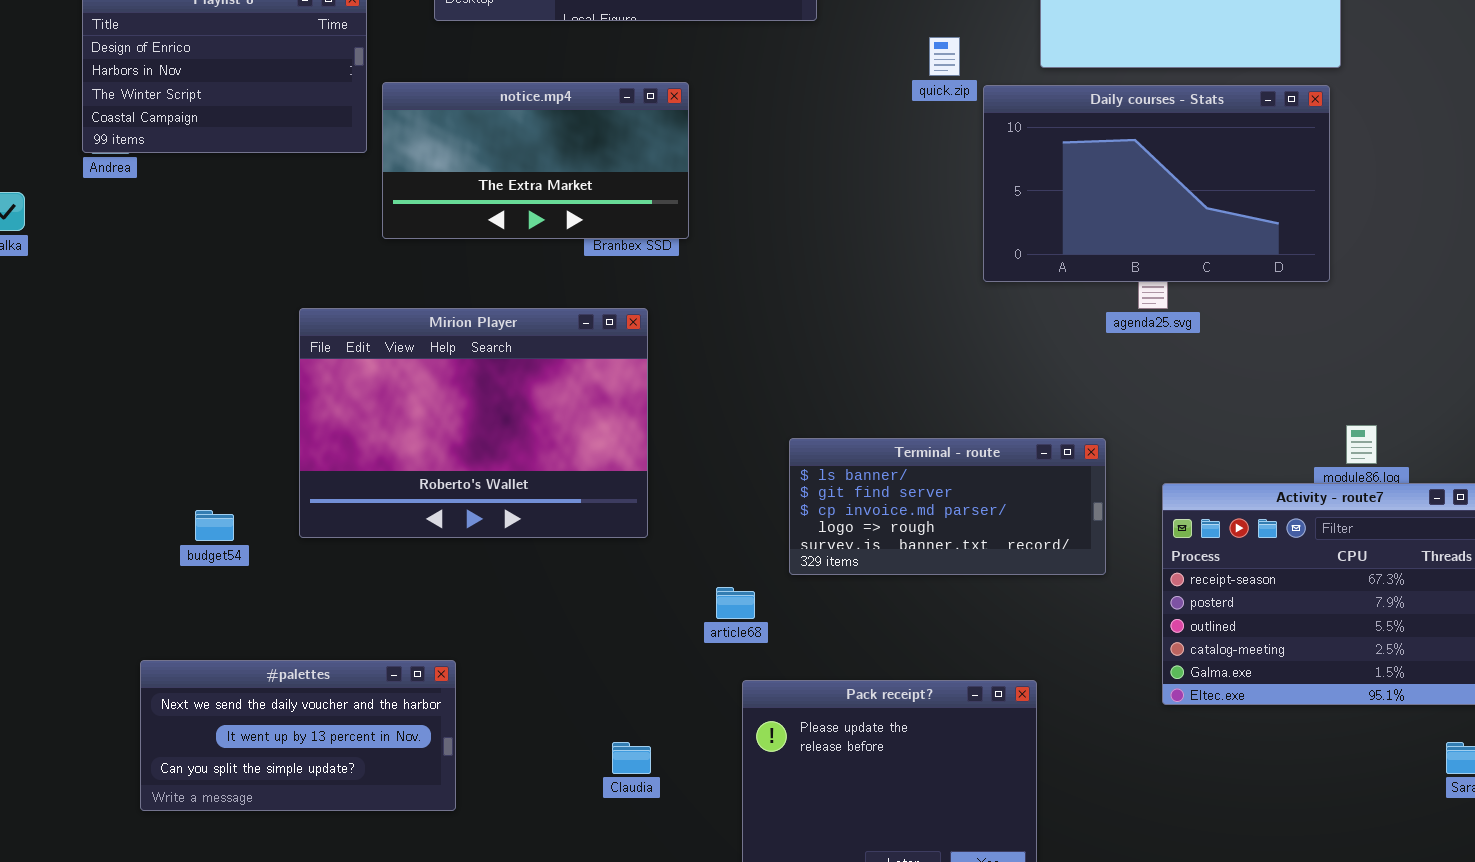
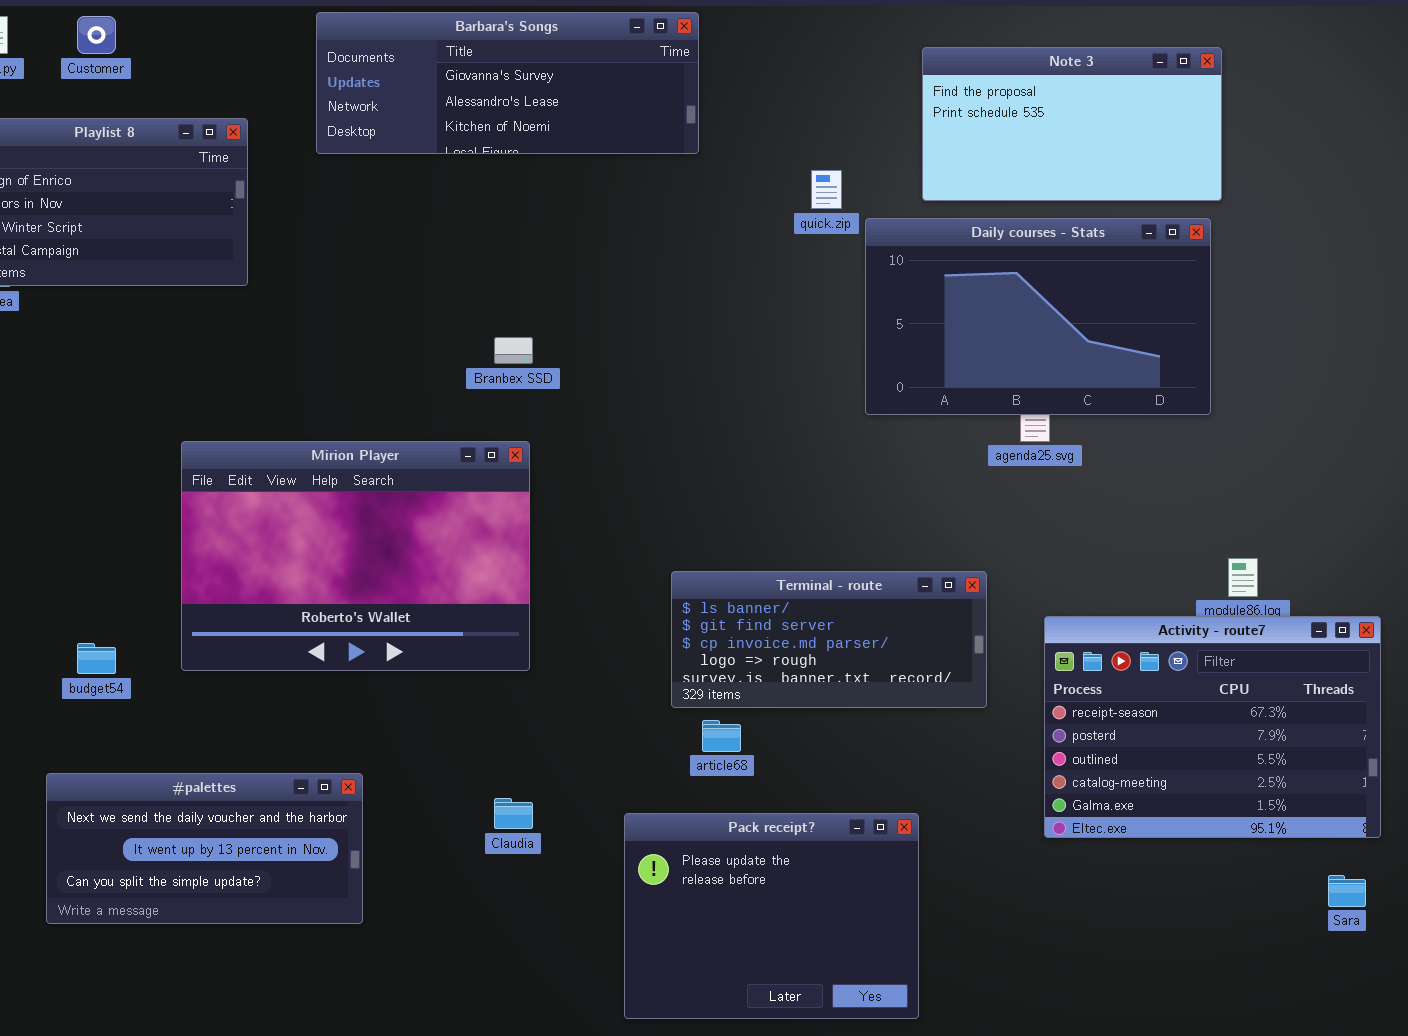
notice.mp4: [382,82,689,239] -> none, closed
article68: [716,587,755,619] -> [702,720,741,752], moved
#palettes: [140,660,456,811] -> [46,773,363,924], moved
Claudia: [612,742,651,774] -> [494,798,533,829], moved

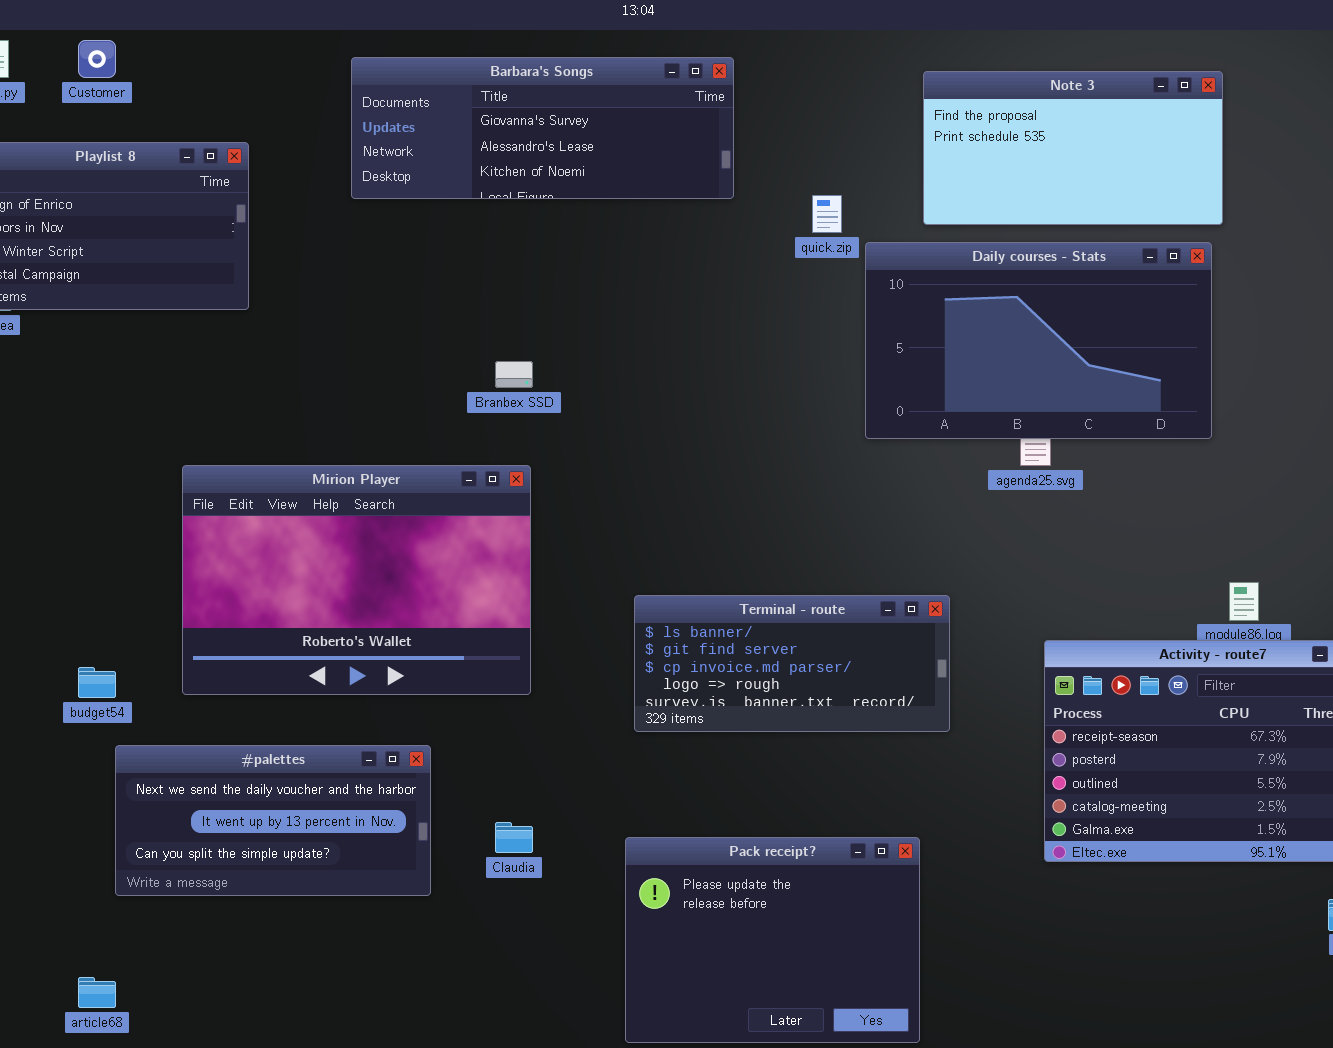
Barbara's Songs: [316,12,699,154] -> [351,57,734,199], moved
Terminal - route: [671,571,987,708] -> [634,595,950,732], moved
article68: [702,720,741,752] -> [78,977,116,1008], moved
#palettes: [46,773,363,924] -> [115,745,431,896], moved

